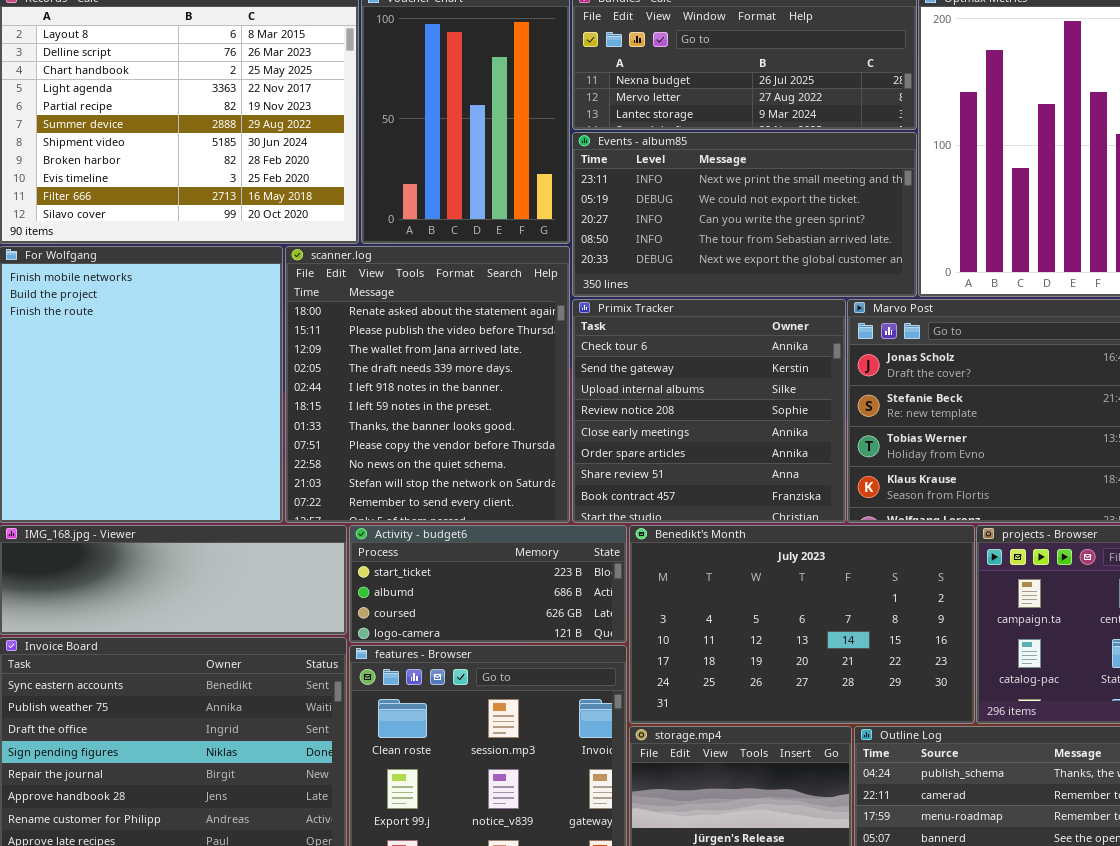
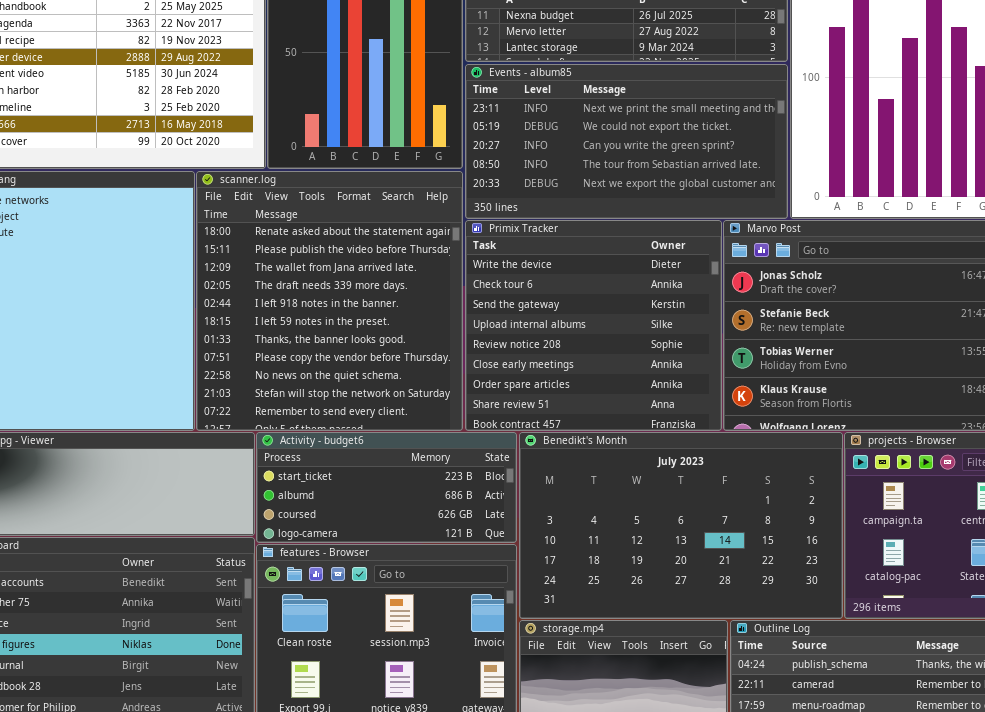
Primix Tracker: [572,299,846,523] -> [465,220,722,431], scrolled up 1 row

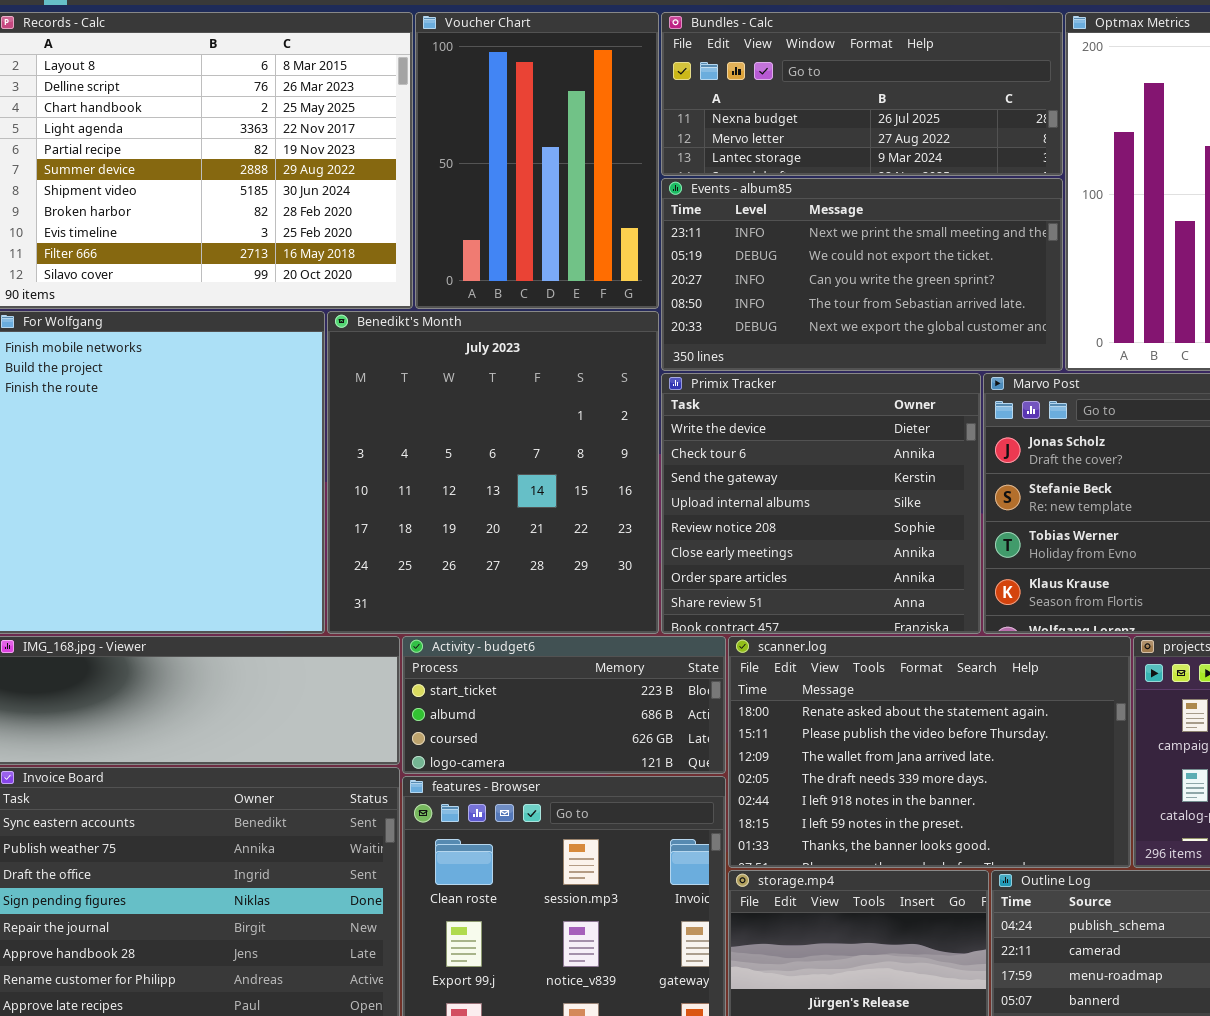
scanner.log: [196,171,463,431] -> [728,636,1131,868], moved, resized
Benedikt's Month: [519,432,843,619] -> [327,311,659,634], moved, resized

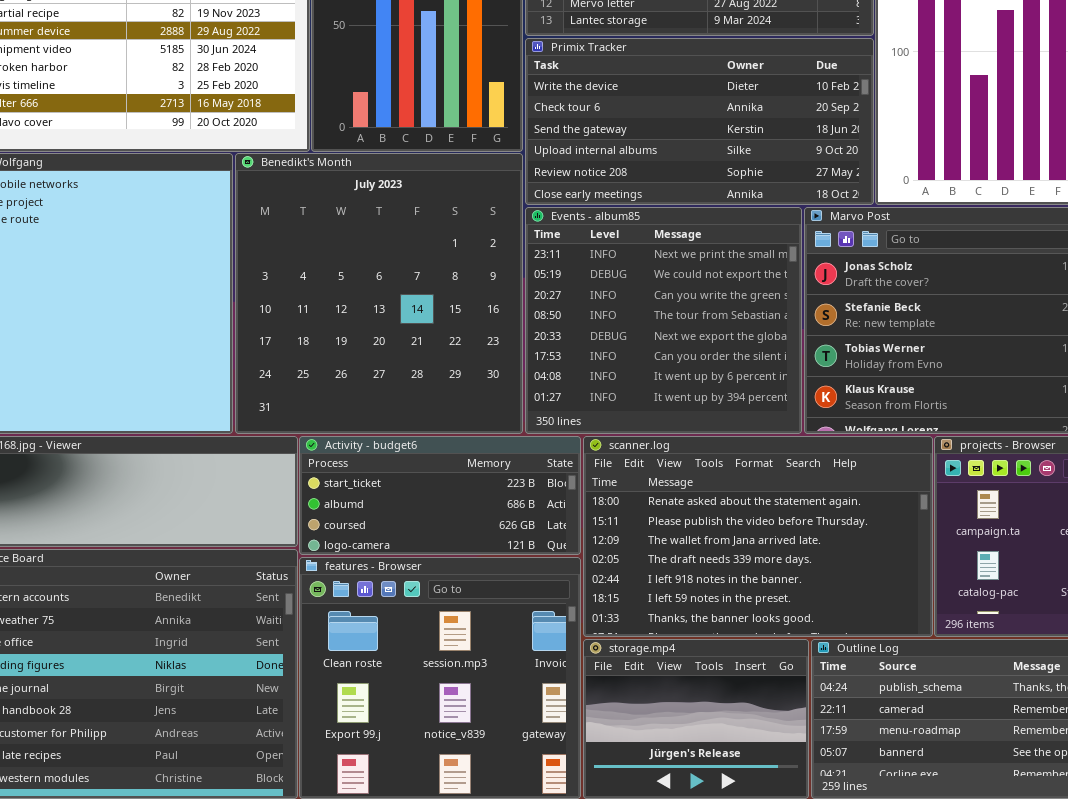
Events - album85: [661,178,1063,371] -> [525,207,802,434], moved, resized
Primix Tracker: [661,373,981,634] -> [525,38,874,205], moved, resized

